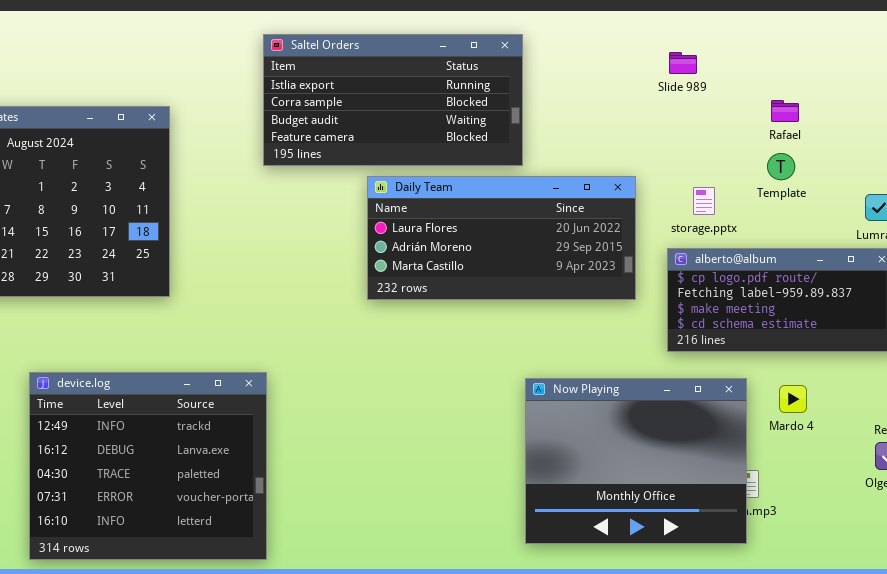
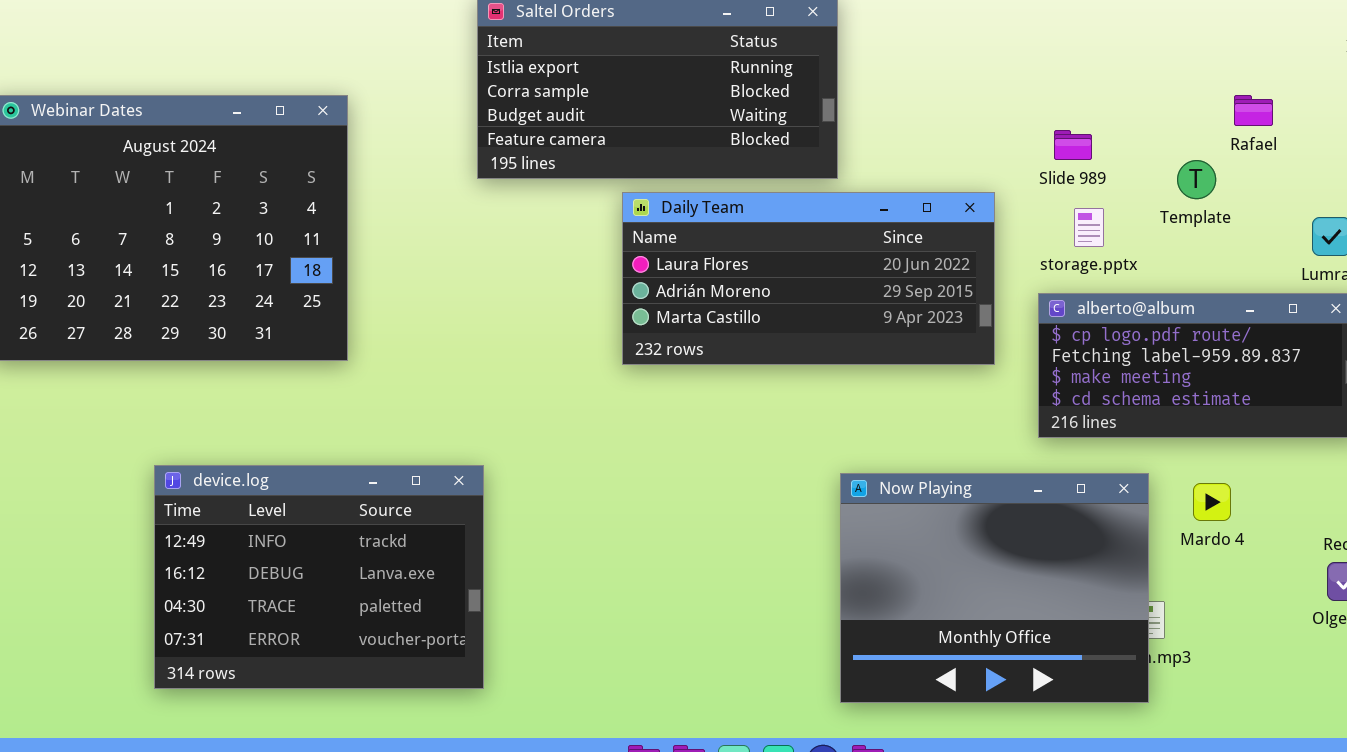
Slide 989: [669,52,697,74] -> [1054,130,1092,160], moved
Rafael: [771,100,799,122] -> [1234,95,1273,126], moved
device.log: [29,372,267,560] -> [154,465,484,689], resized

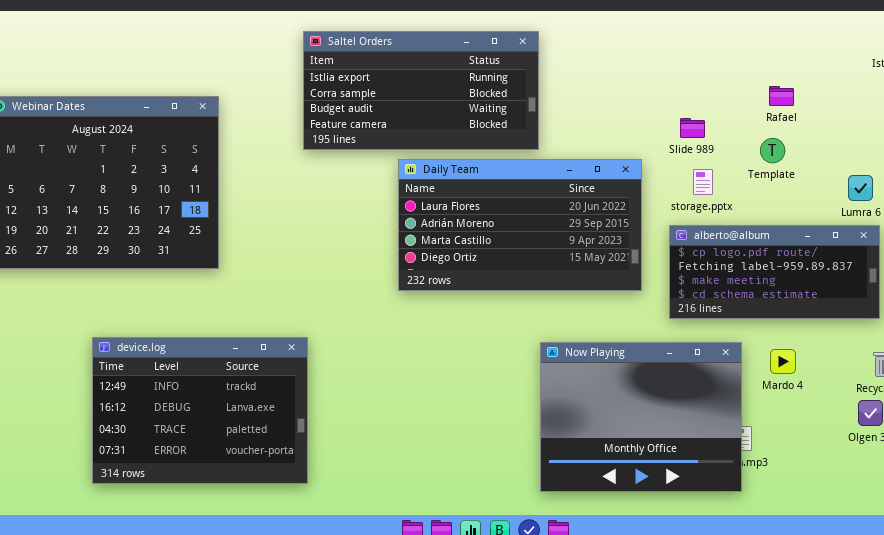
Rafael: [1234,95,1273,126] -> [769,86,794,106], moved
Daily Team: [622,192,995,365] -> [398,159,642,291], resized

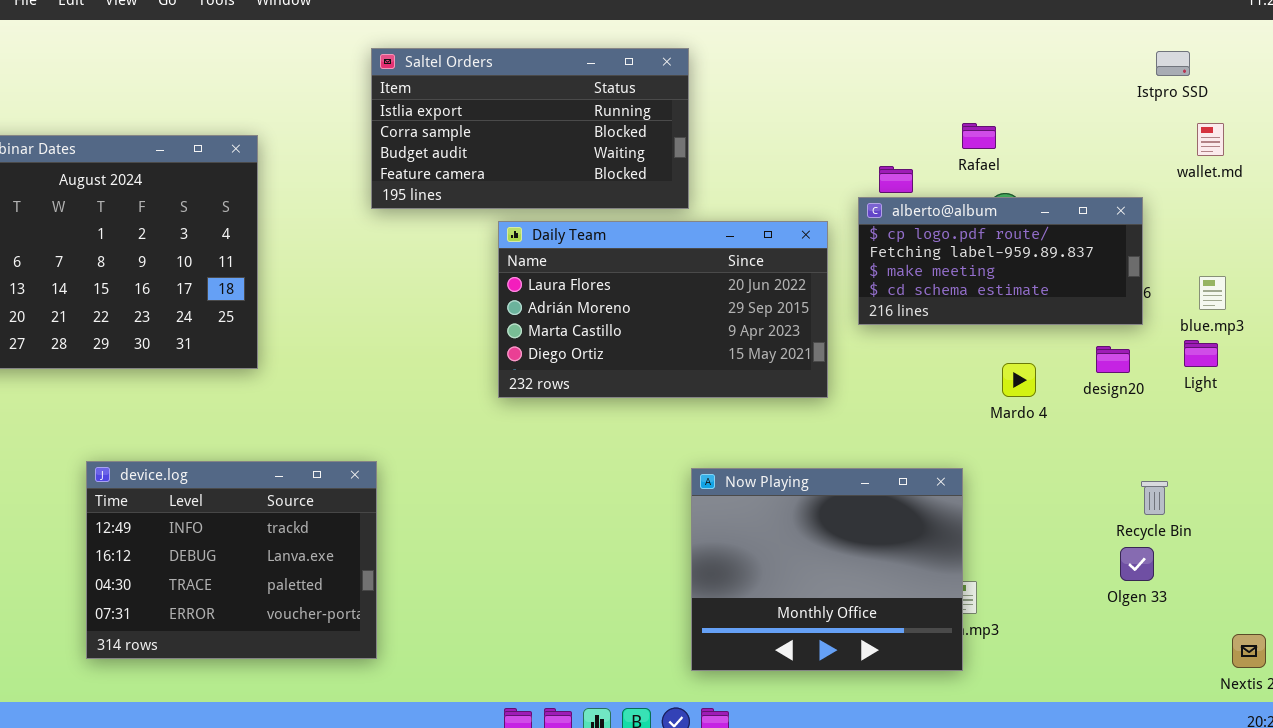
Rafael: [769,86,794,106] -> [962,123,996,149], moved
alberto@album: [669,225,880,319] -> [858,197,1143,325], moved
Mardo 4: [770,349,796,374] -> [1002,363,1036,397], moved

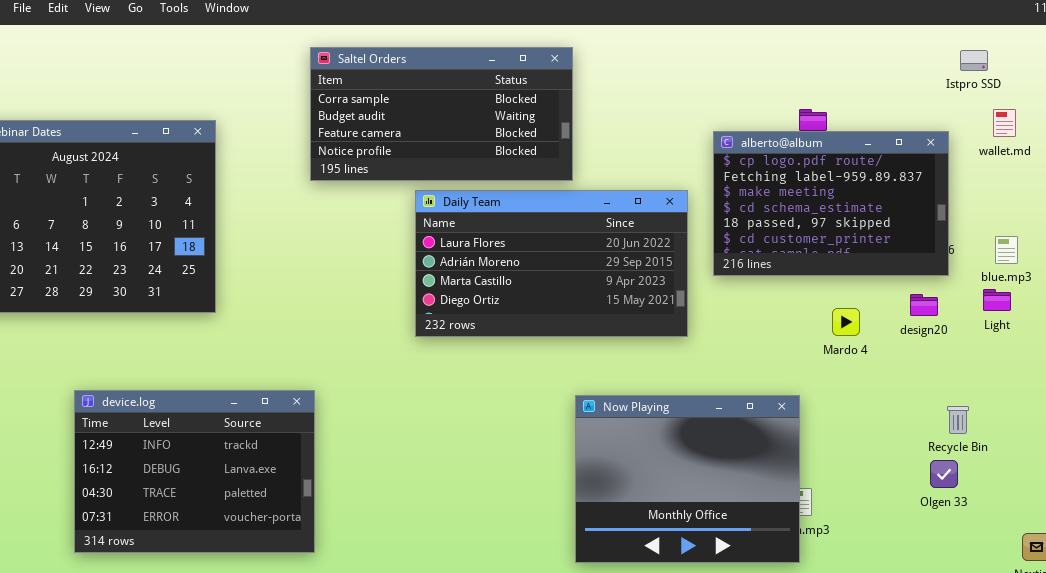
Saltel Orders: [371,48,689,209] -> [310,47,573,181], scrolled down 1 row
alberto@album: [858,197,1143,325] -> [713,131,949,276], resized

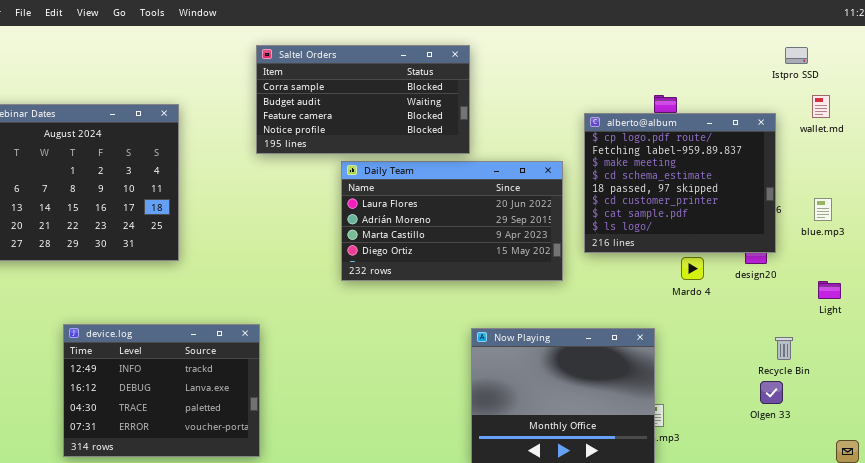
alberto@album: [713,131,949,276] -> [584,113,776,253], resized
Light: [983,289,1011,311] -> [818,281,841,299], moved

